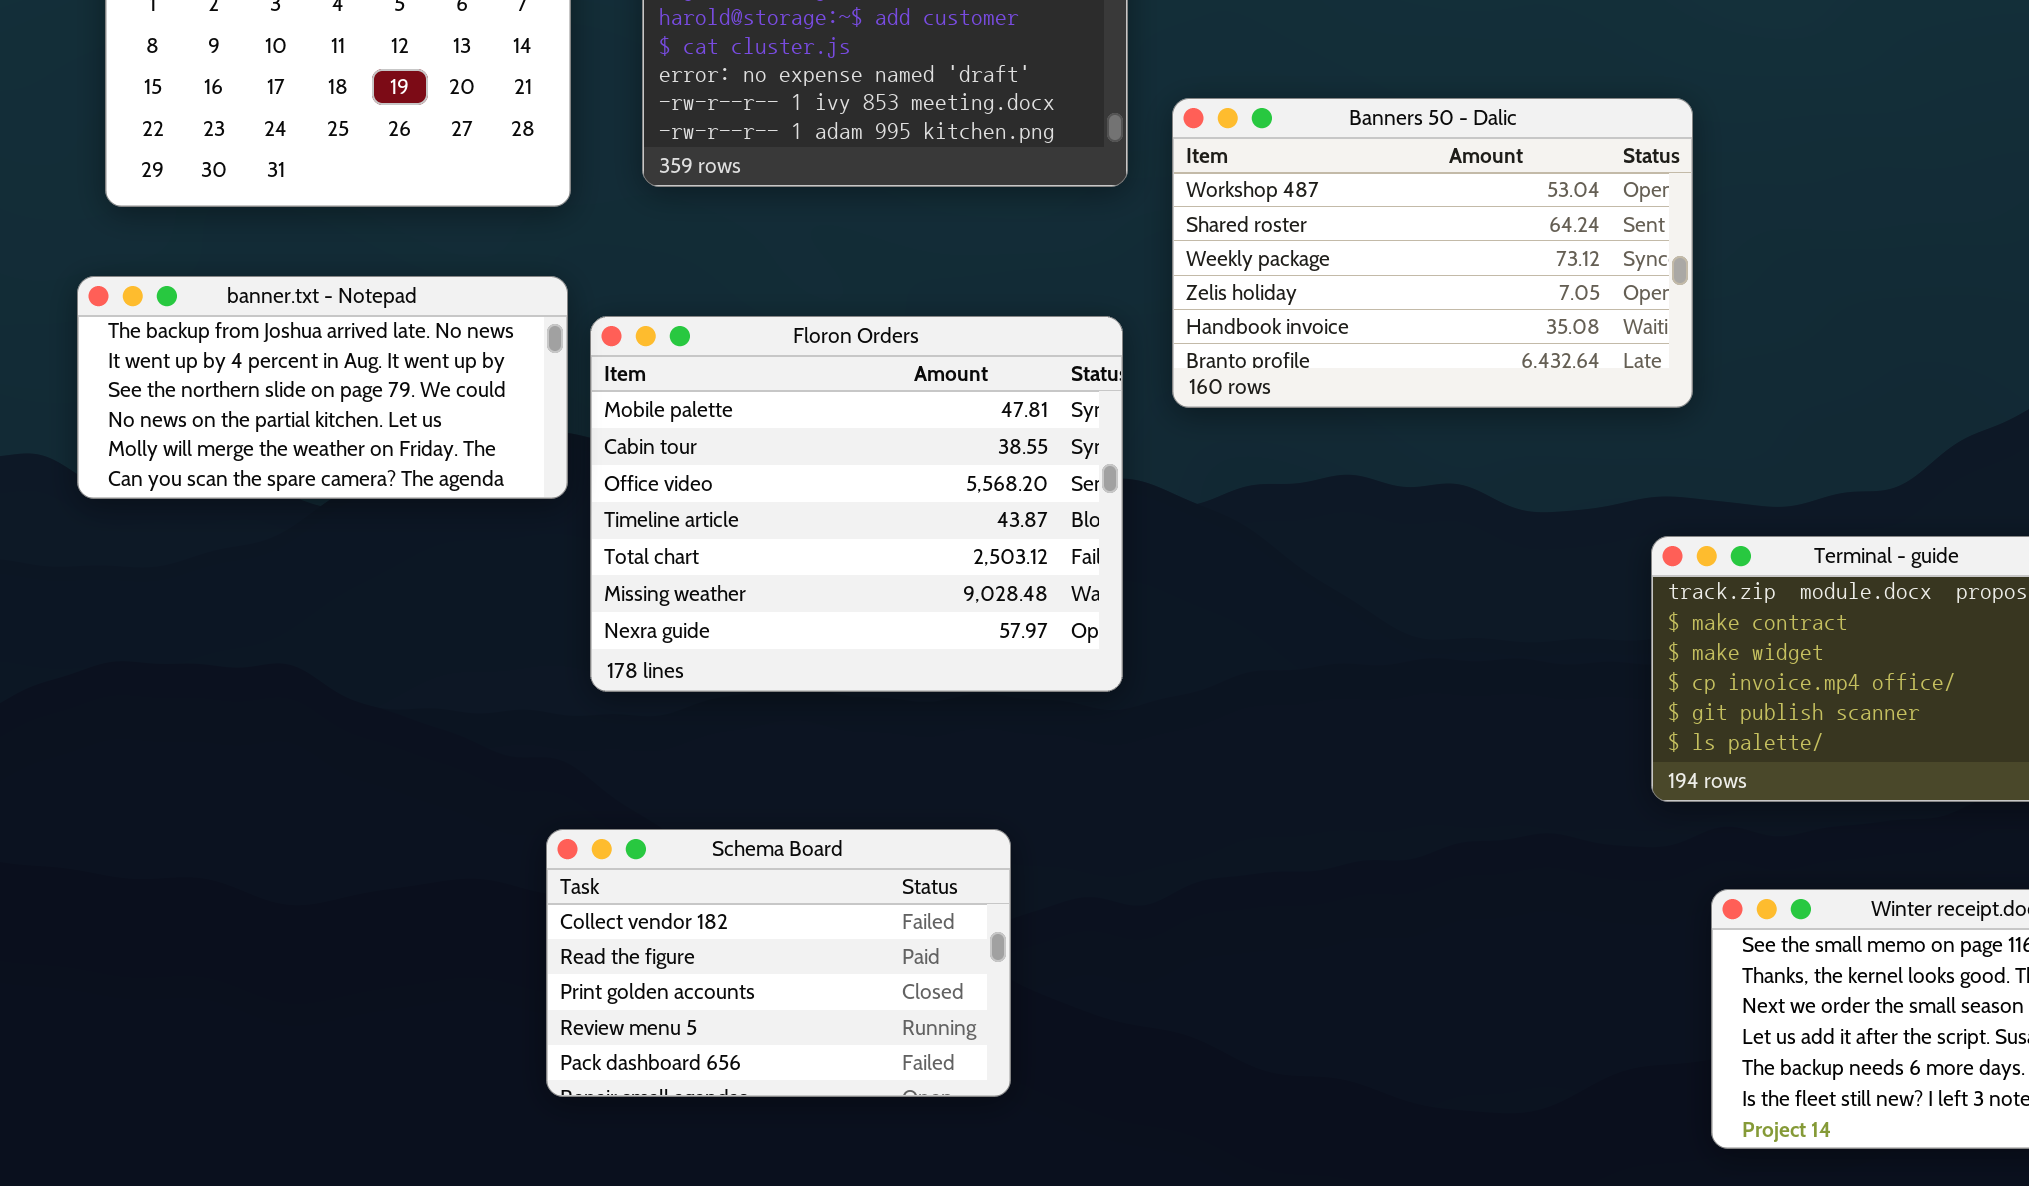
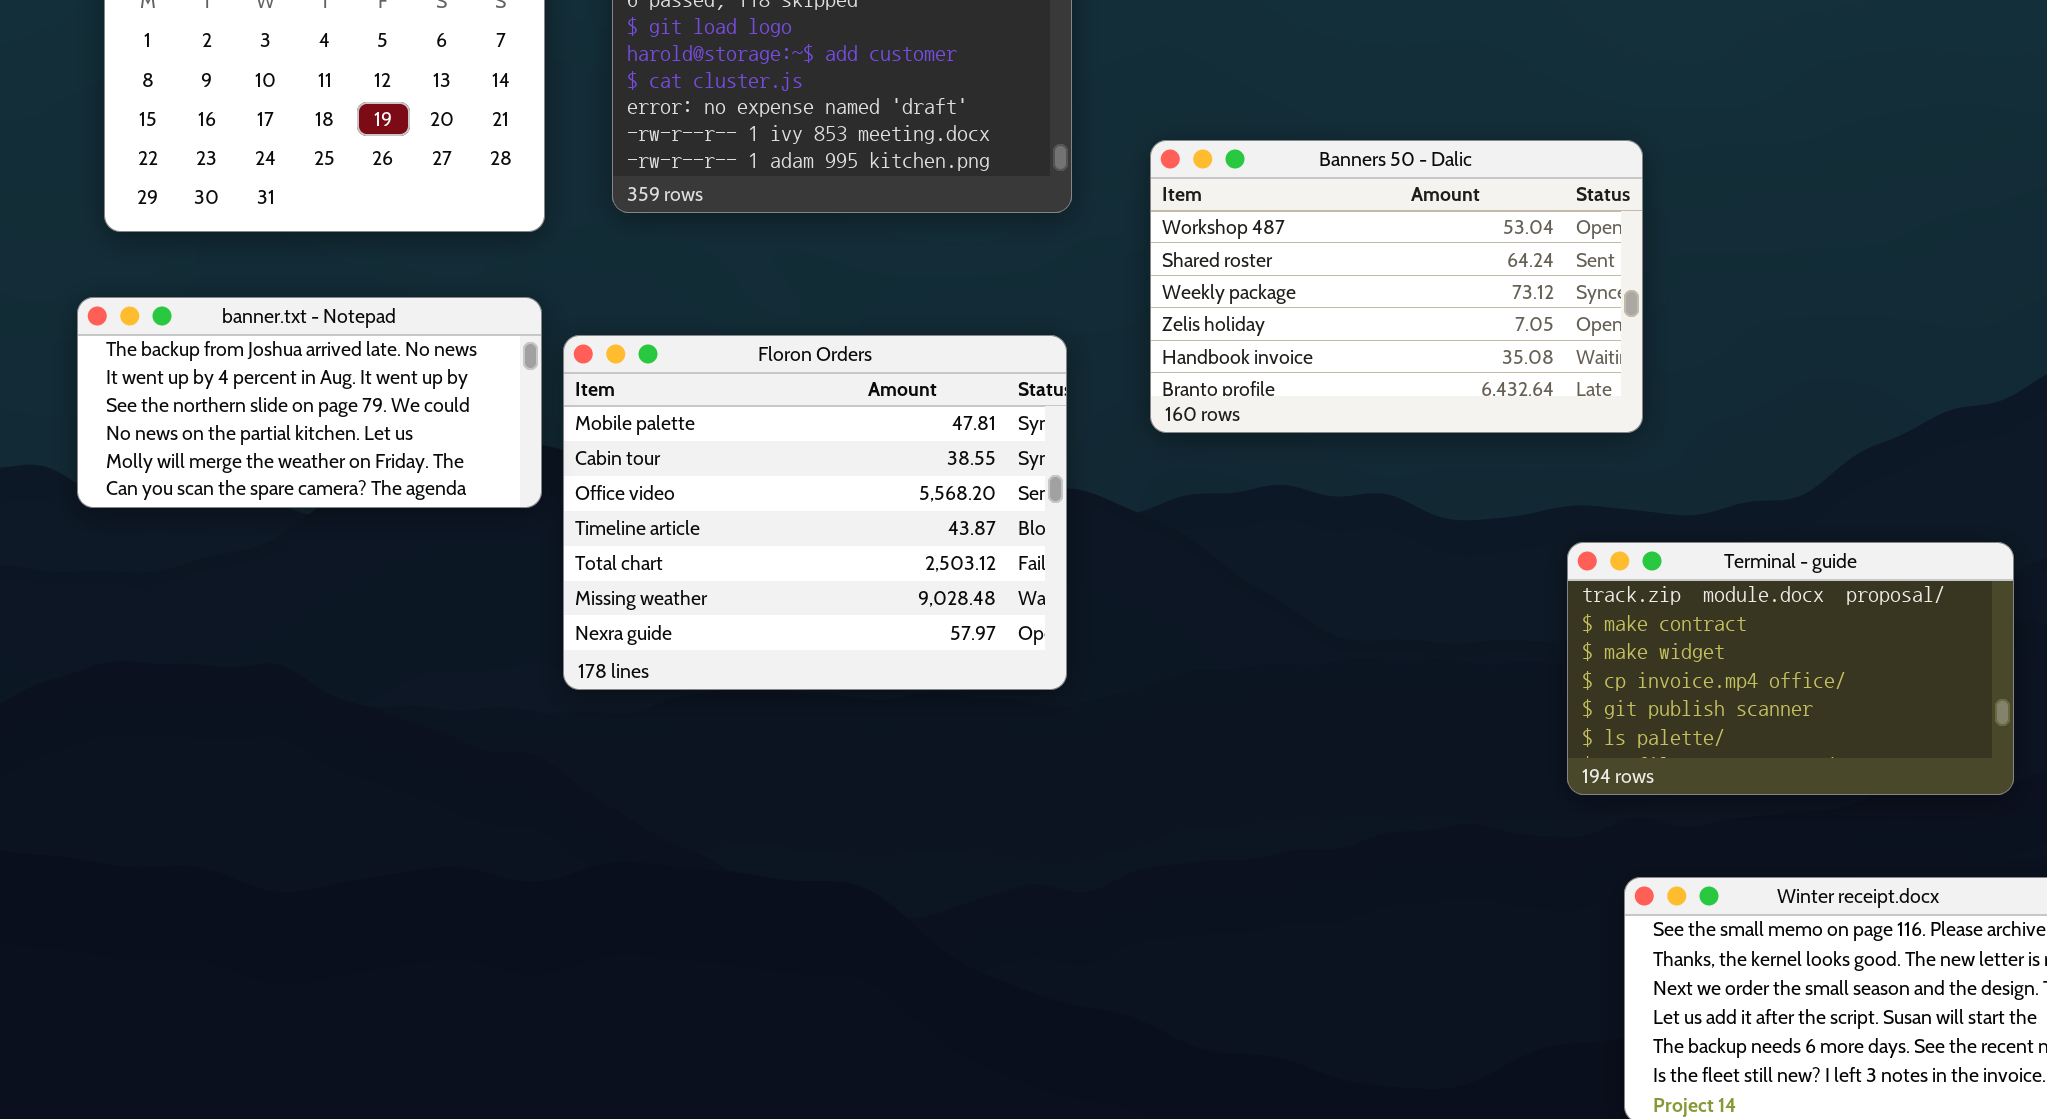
Banners 50 - Dalic: [1172,98,1693,408] -> [1150,140,1643,433], moved
Schema Board: [546,829,1011,1097] -> none, closed

